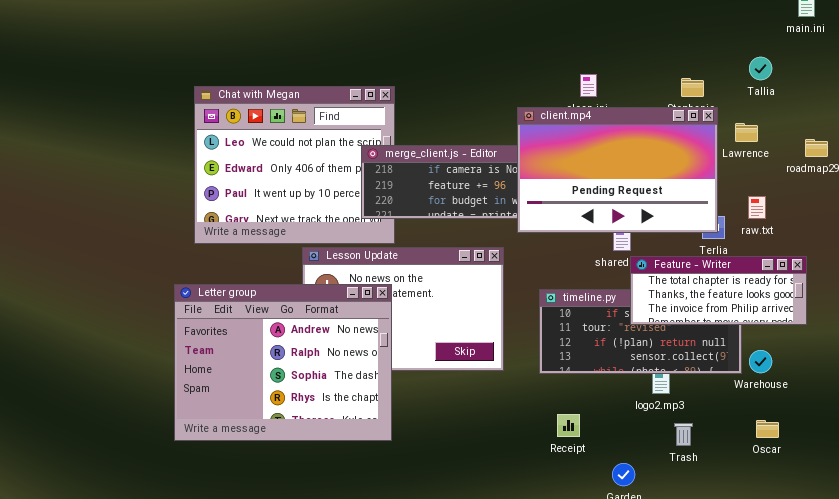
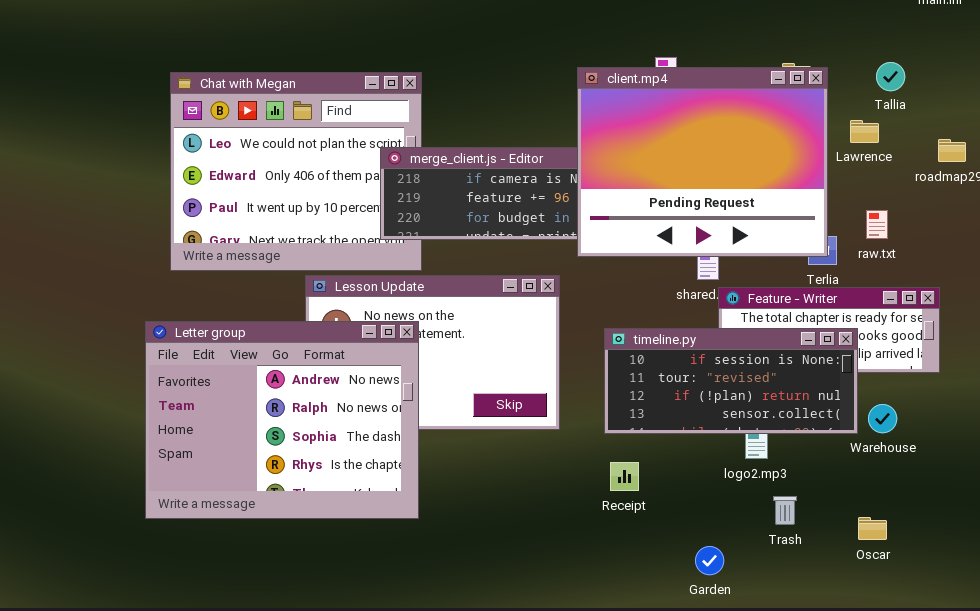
Tallia: [749,57,772,80] -> [876,62,905,91], moved
client.mp4: [517,107,718,233] -> [577,67,828,257], resized
timeline.py: [539,289,742,374] -> [604,328,858,434], raised
Receipt: [557,414,580,437] -> [610,462,639,491], moved
Oscar: [756,420,779,438] -> [858,517,887,540], moved

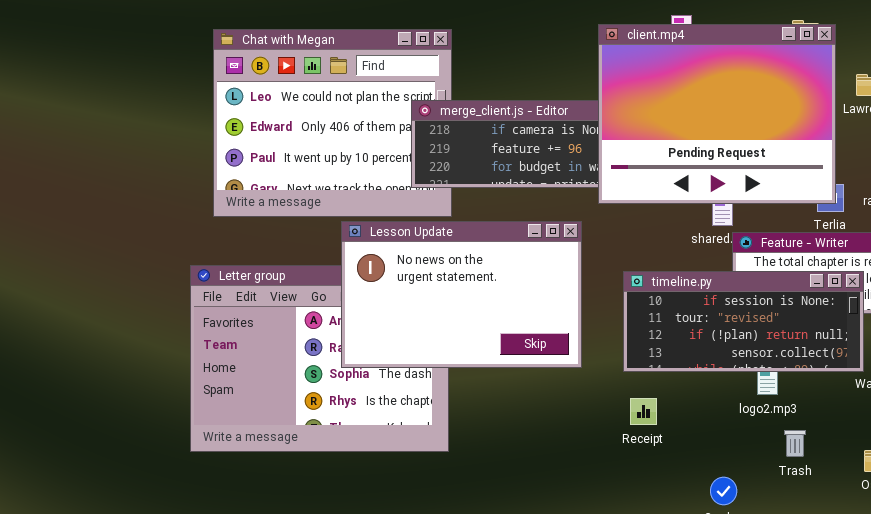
Lesson Update: [305,275,560,430] -> [341,221,582,368], raised

